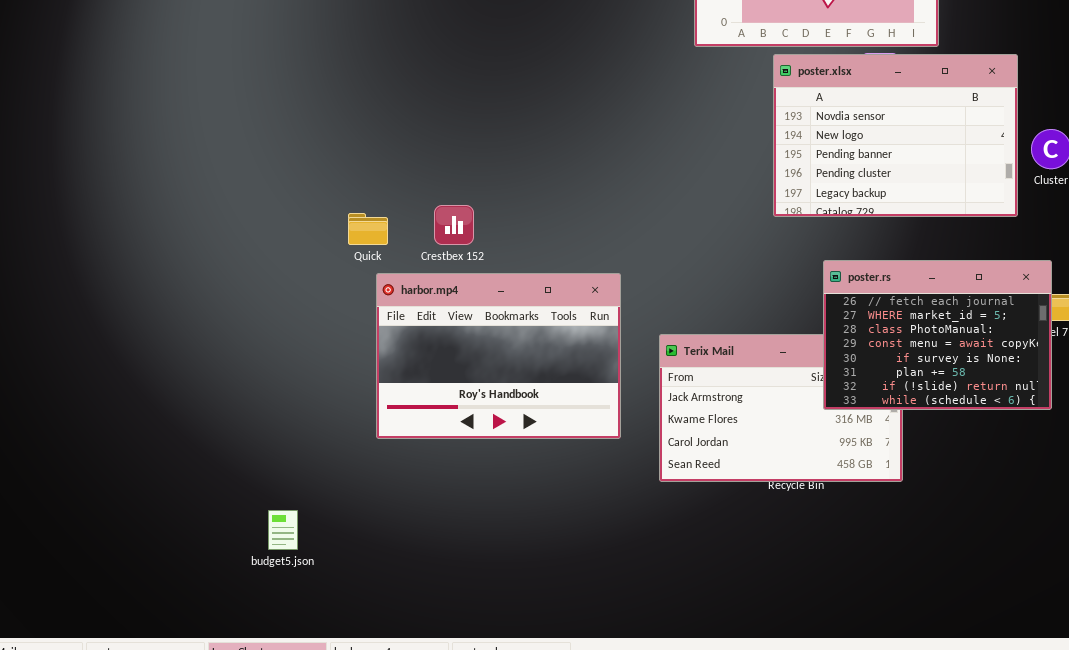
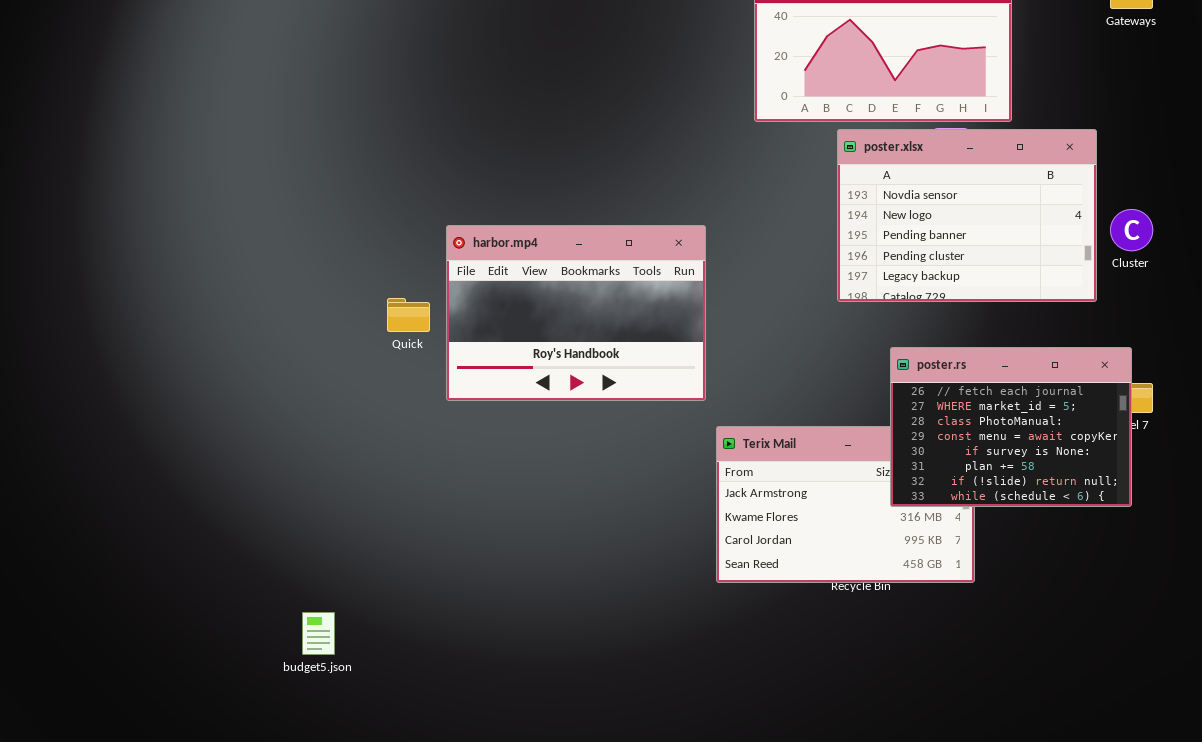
harbor.mp4: [376,273,621,439] -> [446,225,706,401], moved

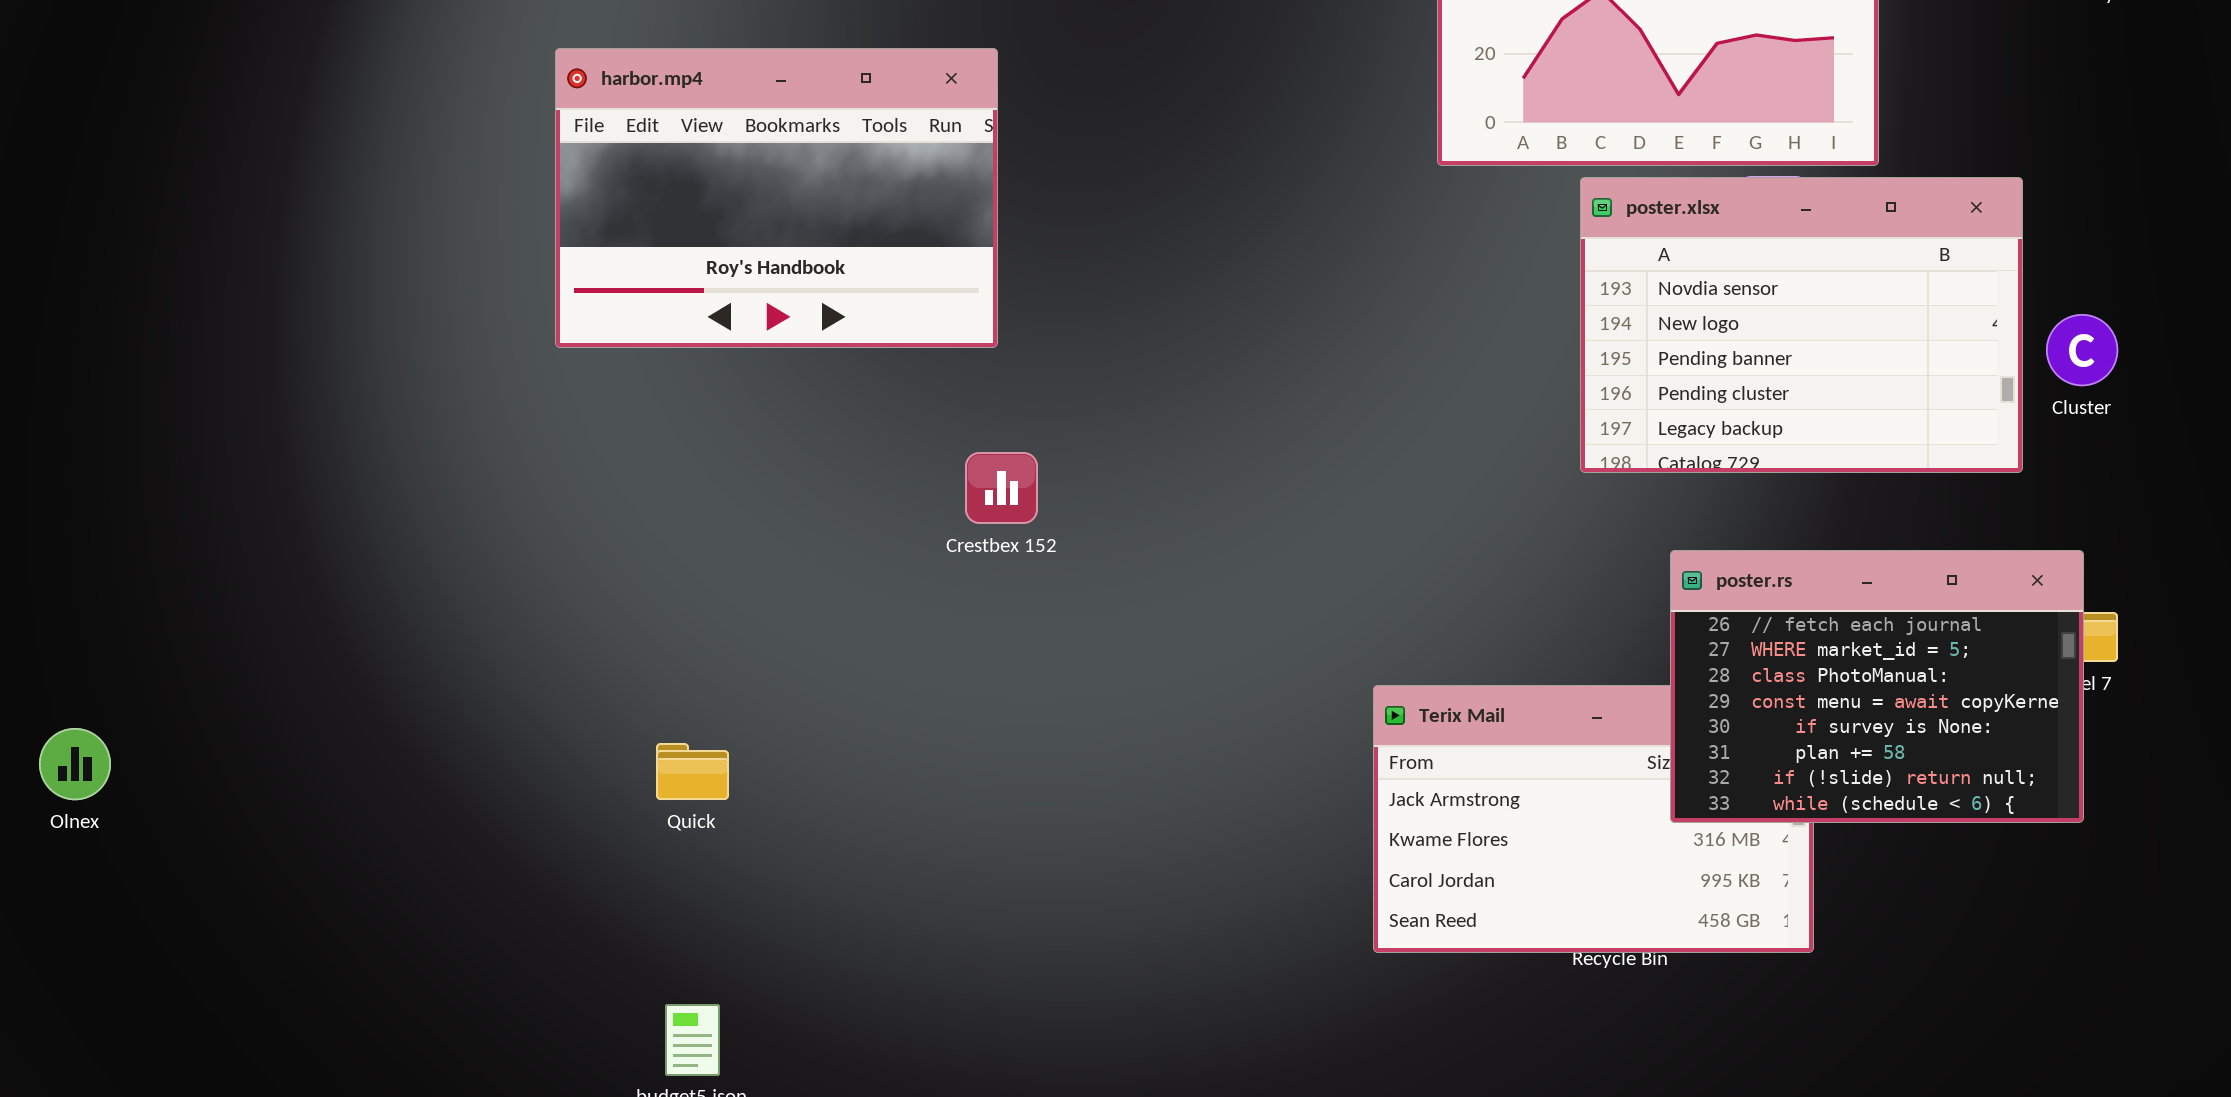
harbor.mp4: [446,225,706,401] -> [555,48,998,348], moved
Quick: [387,298,430,332] -> [656,743,729,800], moved

